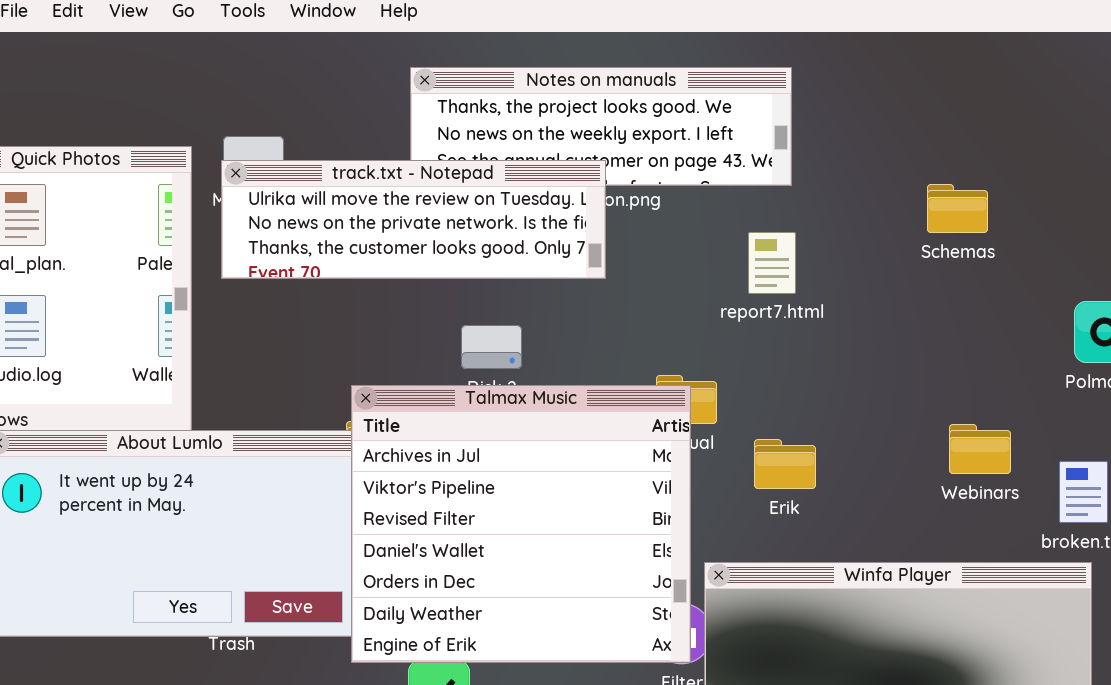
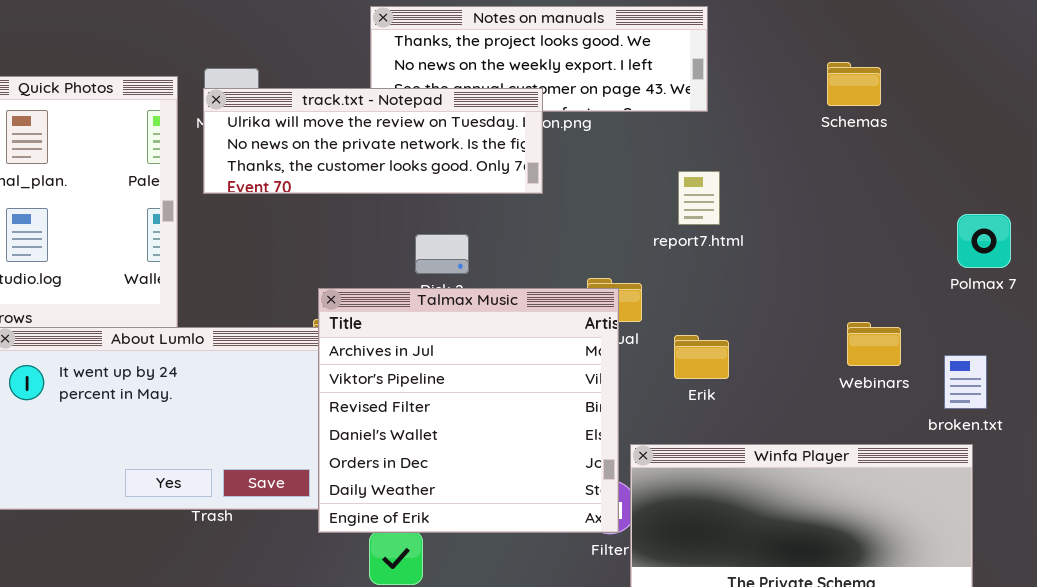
Schemas: [927,184,988,233] -> [827,62,881,106], moved
report7.html: [748,232,796,294] -> [678,171,720,225], moved

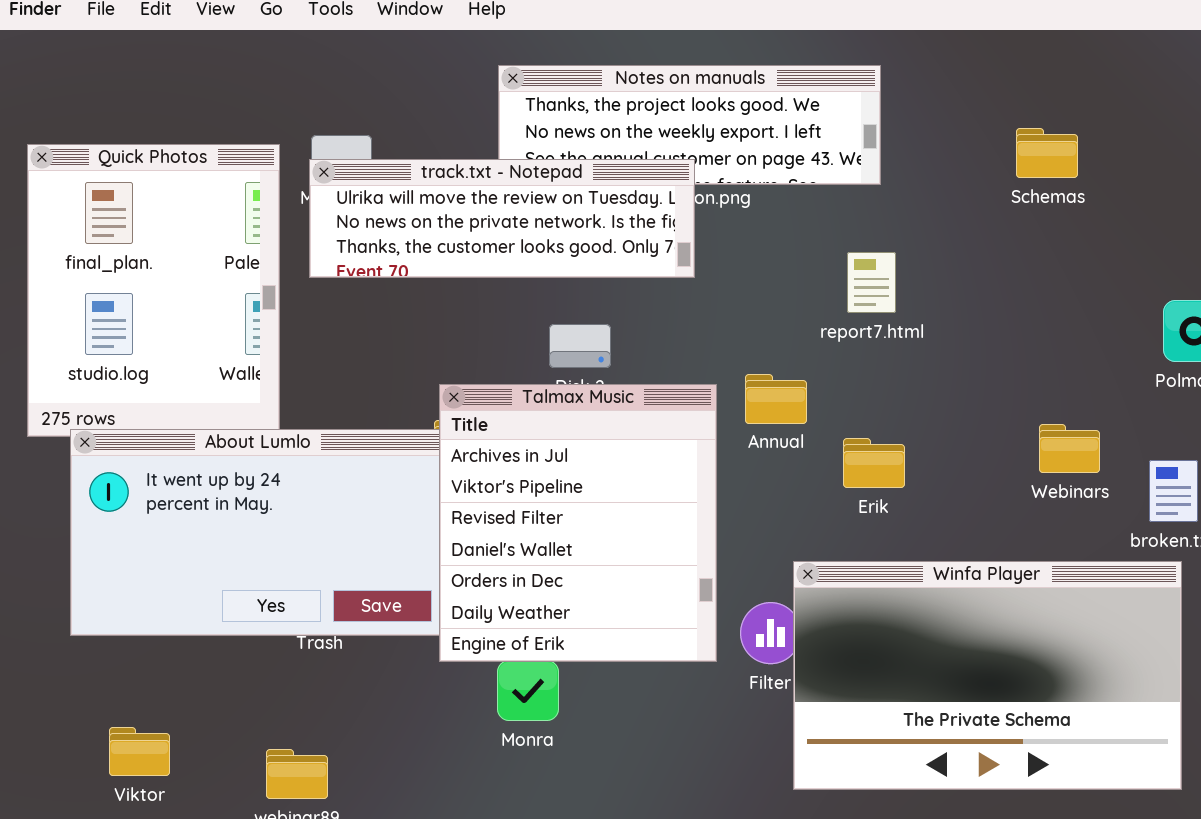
Talmax Music: [318,288,619,533] -> [439,384,717,662], resized

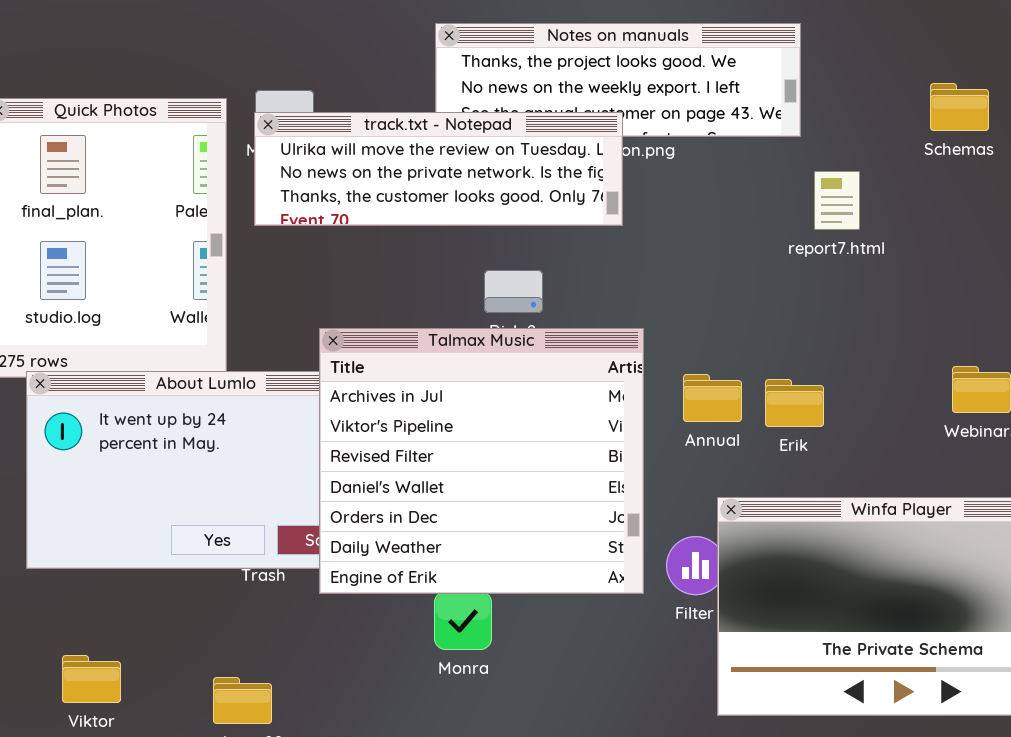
report7.html: [847,252,896,313] -> [814,171,860,230], moved
Annual: [745,374,807,424] -> [683,374,742,422], moved
Talmax Music: [439,384,717,662] -> [319,328,644,594], resized

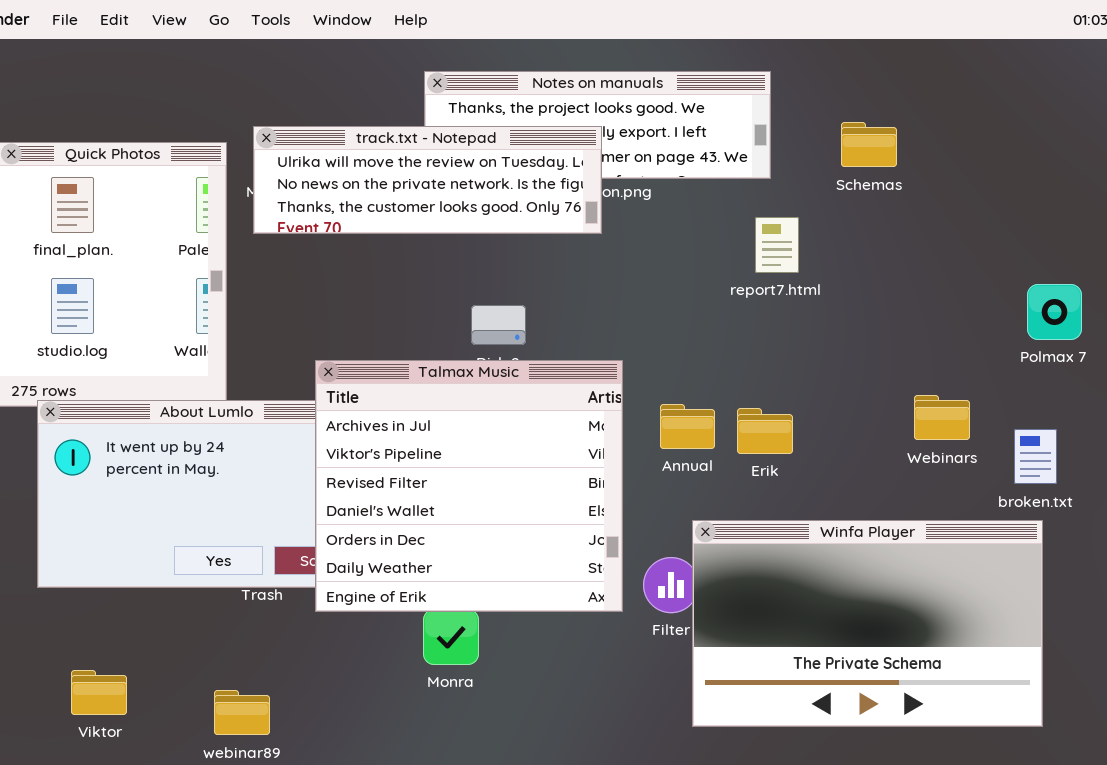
Schemas: [930,83,989,131] -> [841,122,897,167], moved
track.txt - Notepad: [254,112,623,226] -> [253,126,602,234], moved
report7.html: [814,171,860,230] -> [755,217,799,273], moved

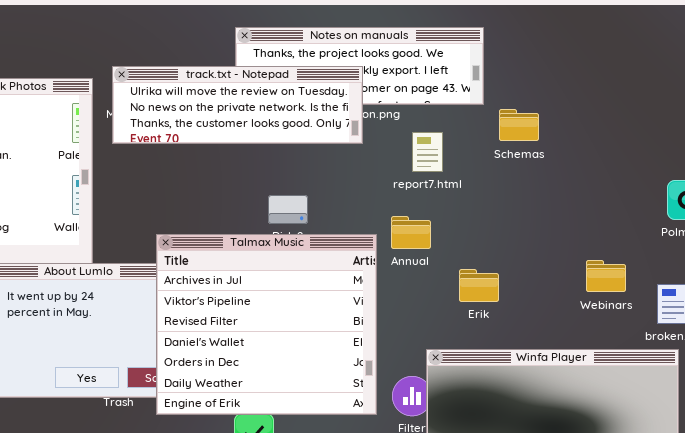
Schemas: [841,122,897,167] -> [499,109,539,141], moved
report7.html: [755,217,799,273] -> [412,132,443,172], moved
Annual: [660,404,715,449] -> [391,216,431,249], moved

